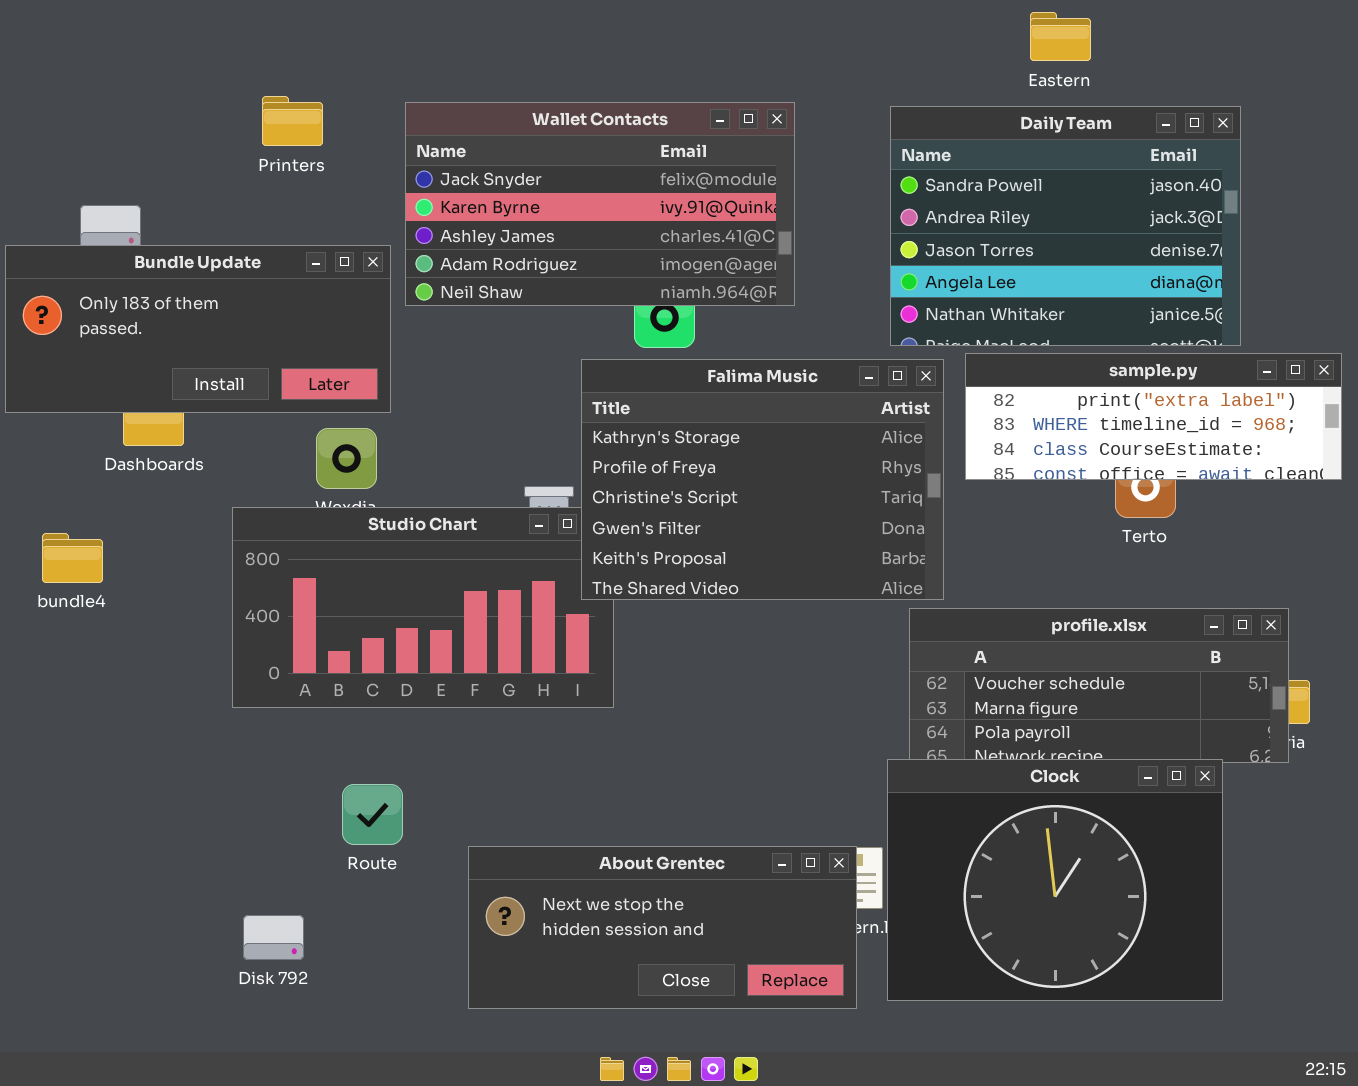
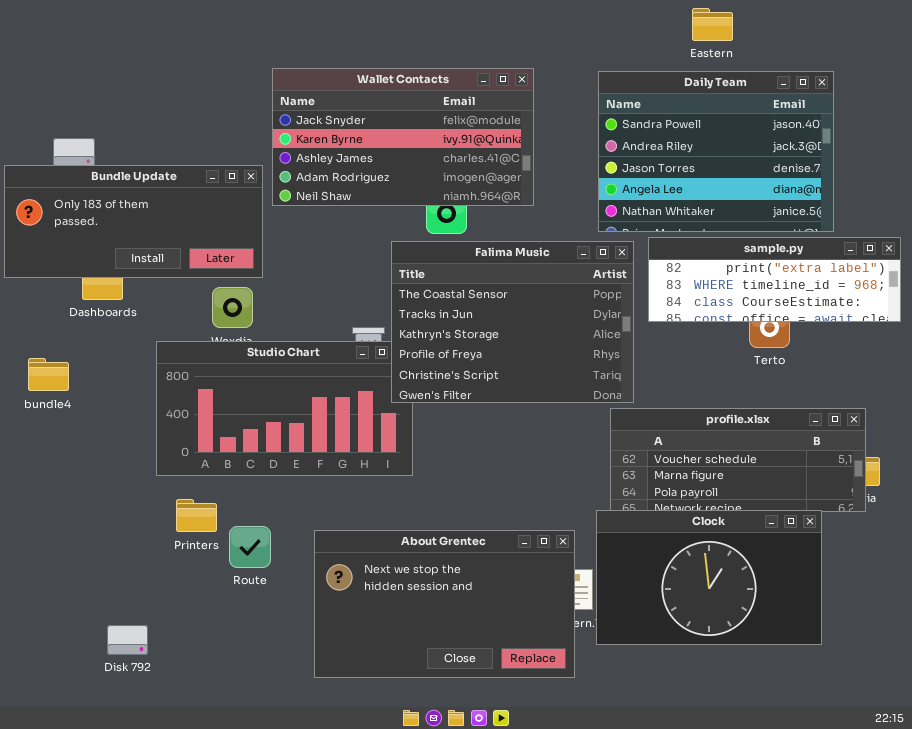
Printers: [262,96,323,146] -> [176,499,217,532], moved
Falima Music: [581,359,944,600] -> [391,241,634,403], scrolled up 2 rows
Clock: [887,759,1223,1001] -> [596,510,822,645], resized
About Grentec: [468,846,857,1009] -> [314,530,575,678], resized
Disk 792: [243,915,304,960] -> [107,625,148,655], moved

